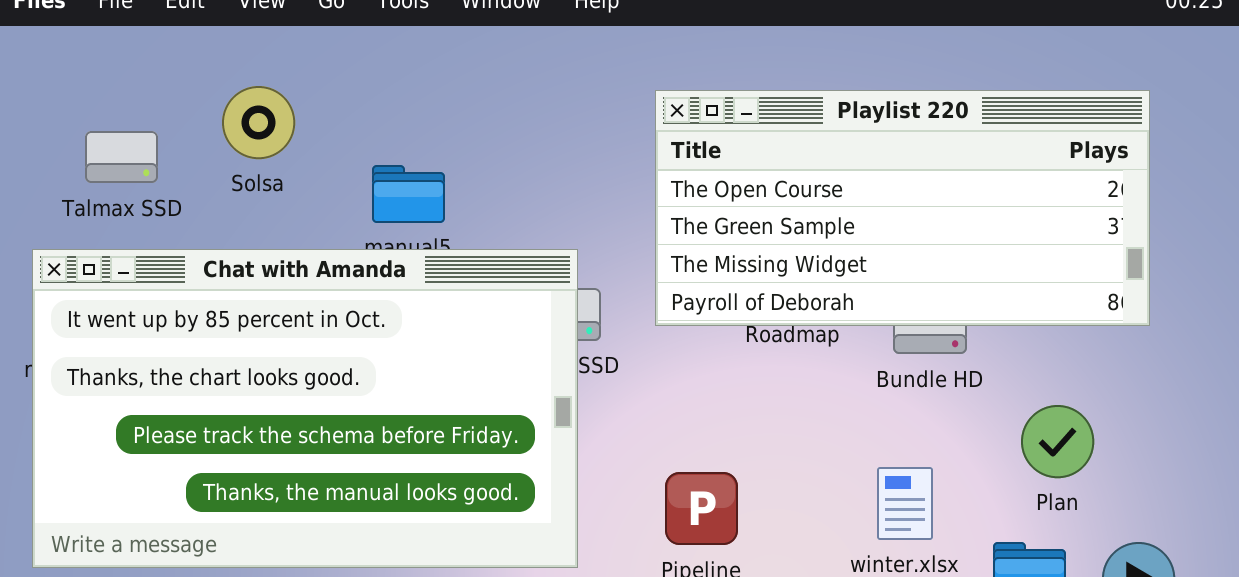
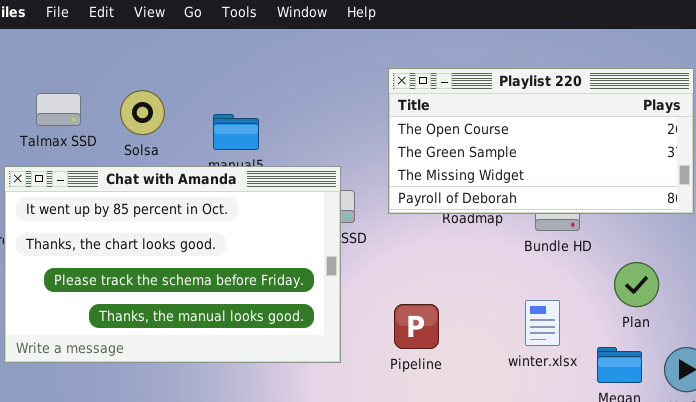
Solsa: [222,86,295,159] -> [120,90,165,135], moved

